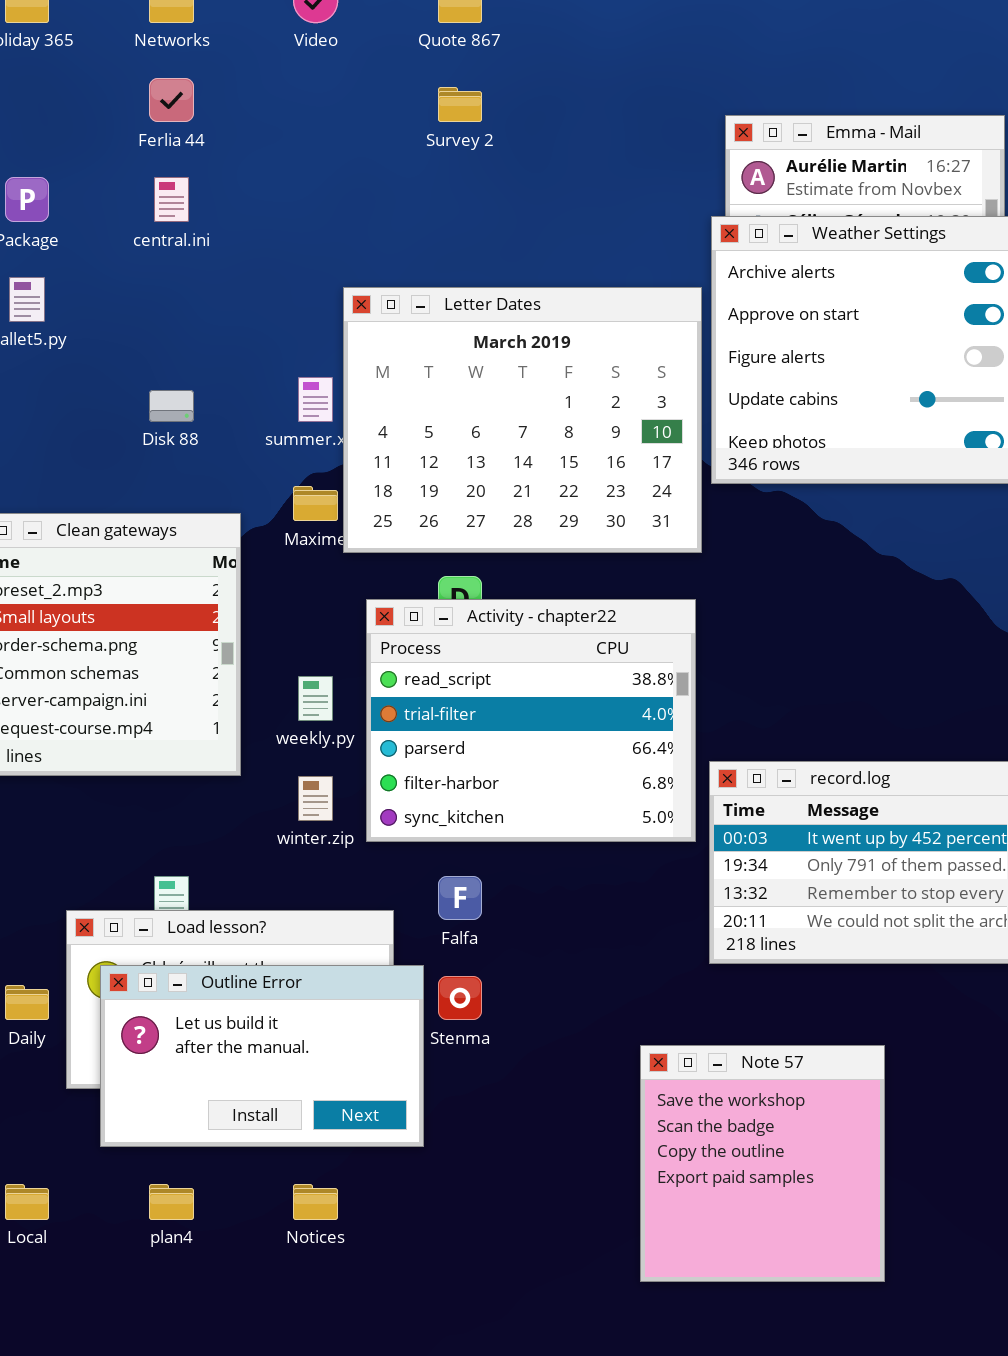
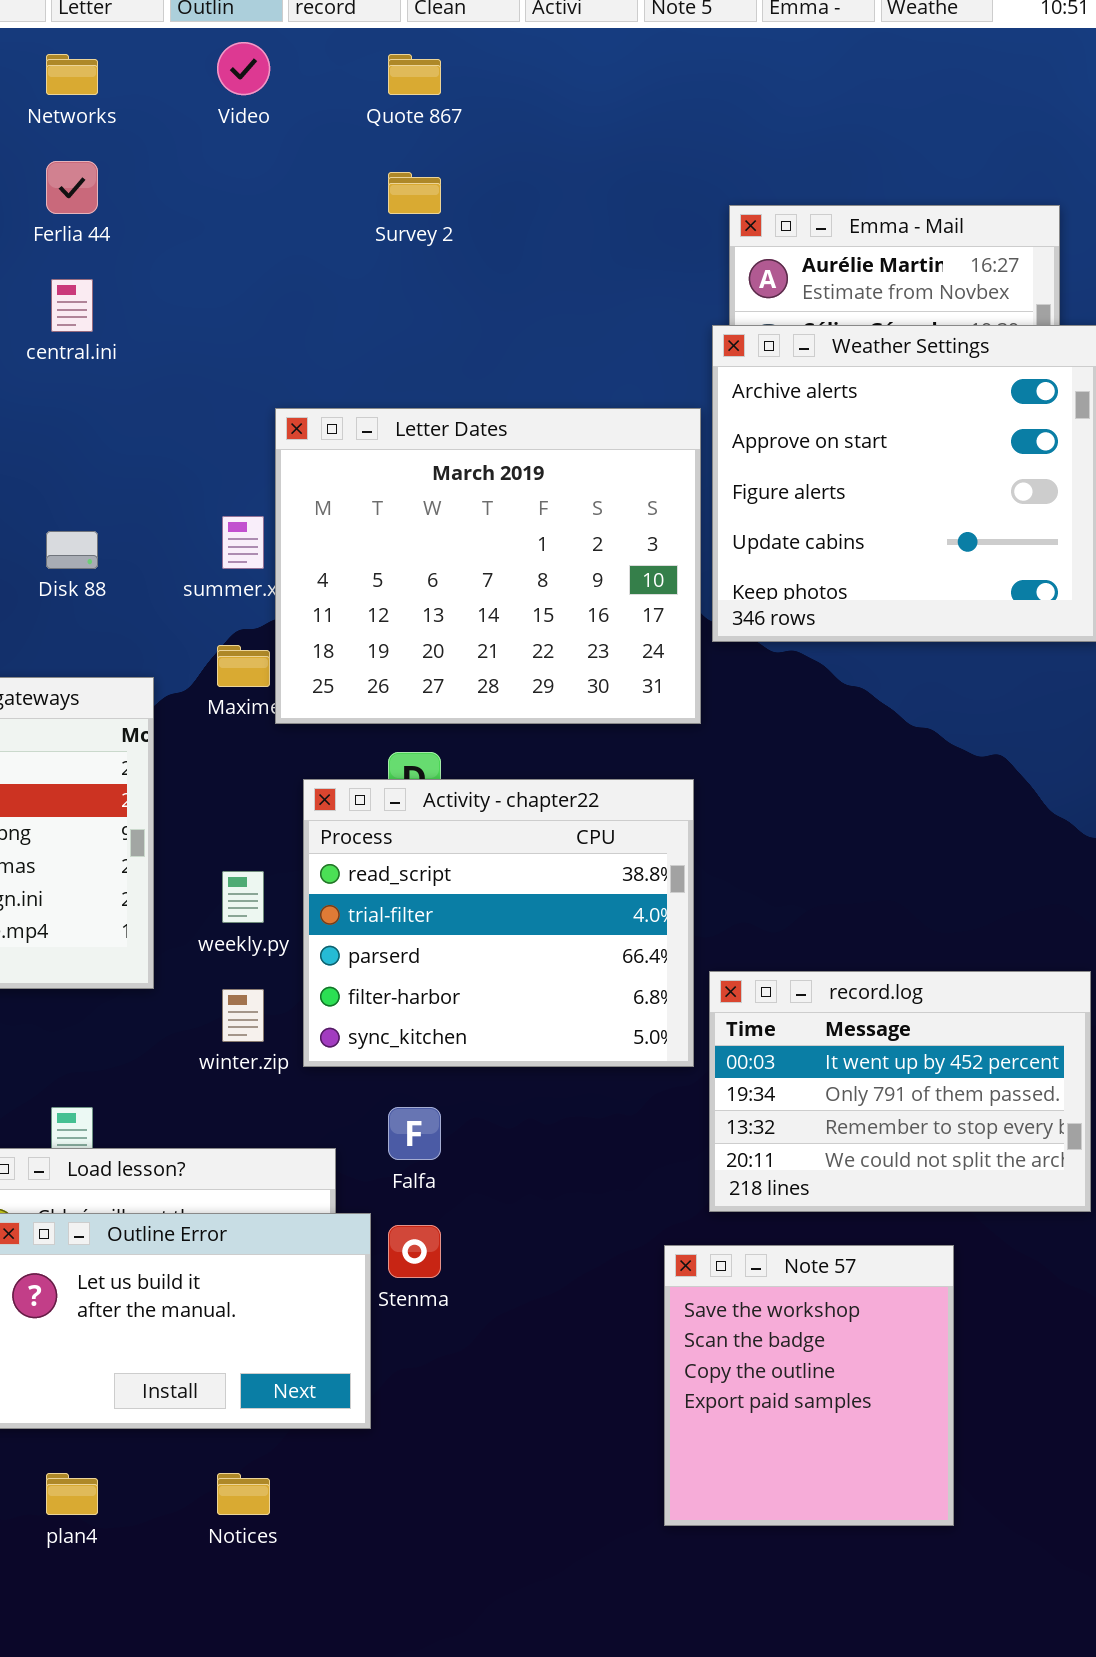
Note 57: [640,1045,885,1282] -> [664,1245,954,1526], moved

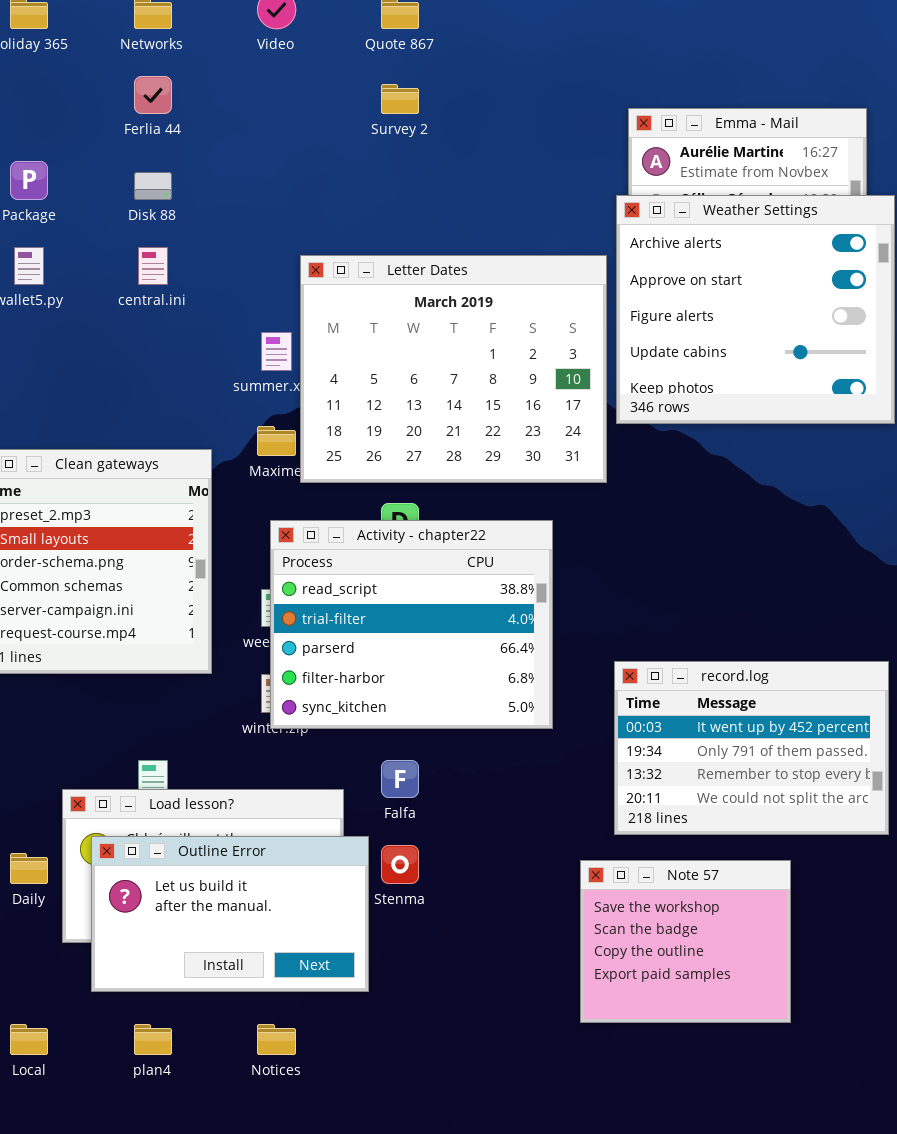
central.ini: [51,279,93,332] -> [138,247,168,285], moved
Disk 88: [46,531,98,569] -> [134,172,172,200], moved
Activity - chapter22: [303,779,694,1067] -> [270,520,553,729], moved
Note 57: [664,1245,954,1526] -> [580,860,791,1023], resized

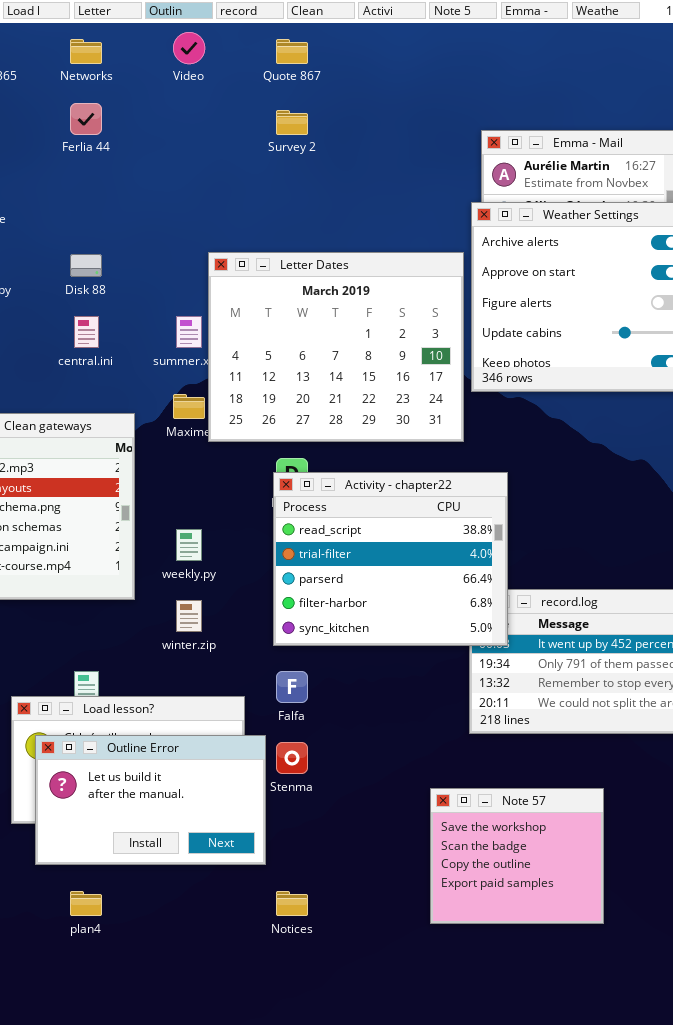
Disk 88: [134,172,172,200] -> [70,254,102,277], moved
central.ini: [138,247,168,285] -> [74,316,99,348], moved
Activity - chapter22: [270,520,553,729] -> [273,472,508,646], moved
Note 57: [580,860,791,1023] -> [430,788,604,924], moved
Notices: [257,1024,296,1055] -> [276,891,308,916], moved

